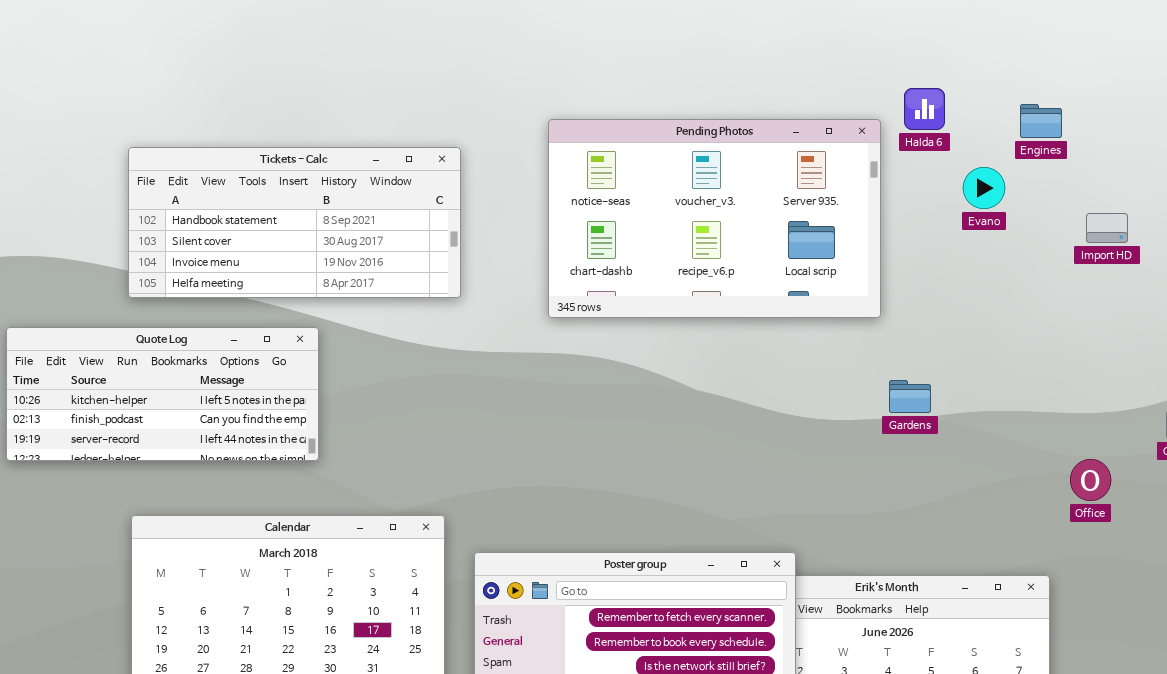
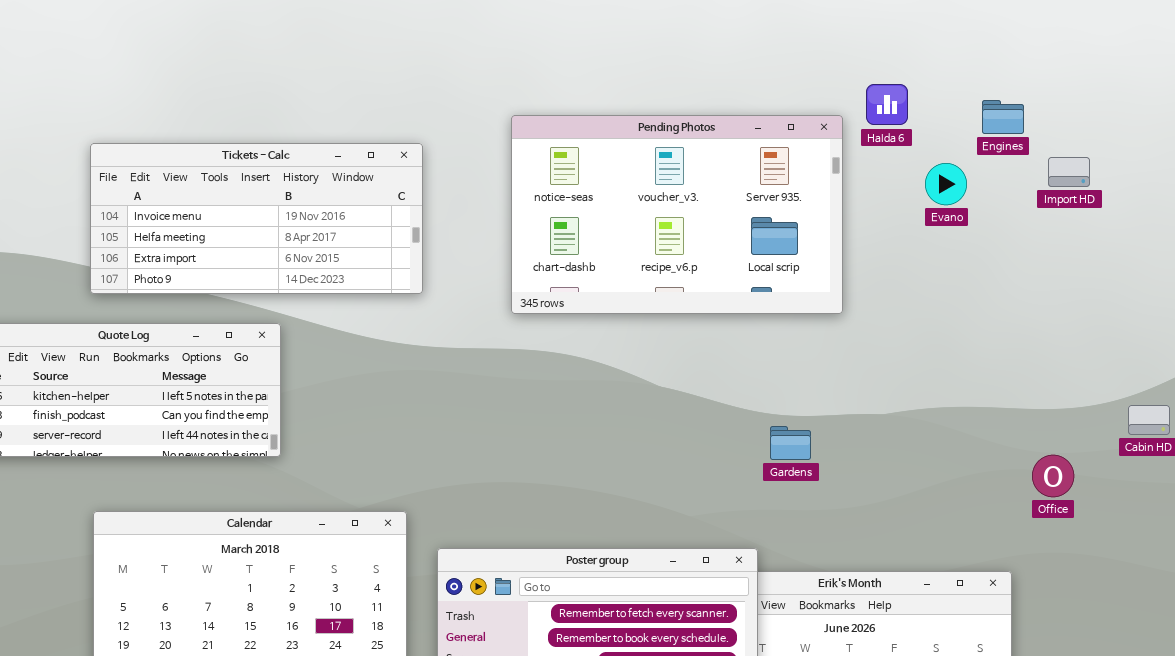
Tickets - Calc: [128,147,461,298] -> [90,143,423,294], scrolled down 2 rows
Import HD: [1086,213,1128,243] -> [1048,157,1090,187], moved
Gardens: [889,380,931,413] -> [770,426,811,460], moved

